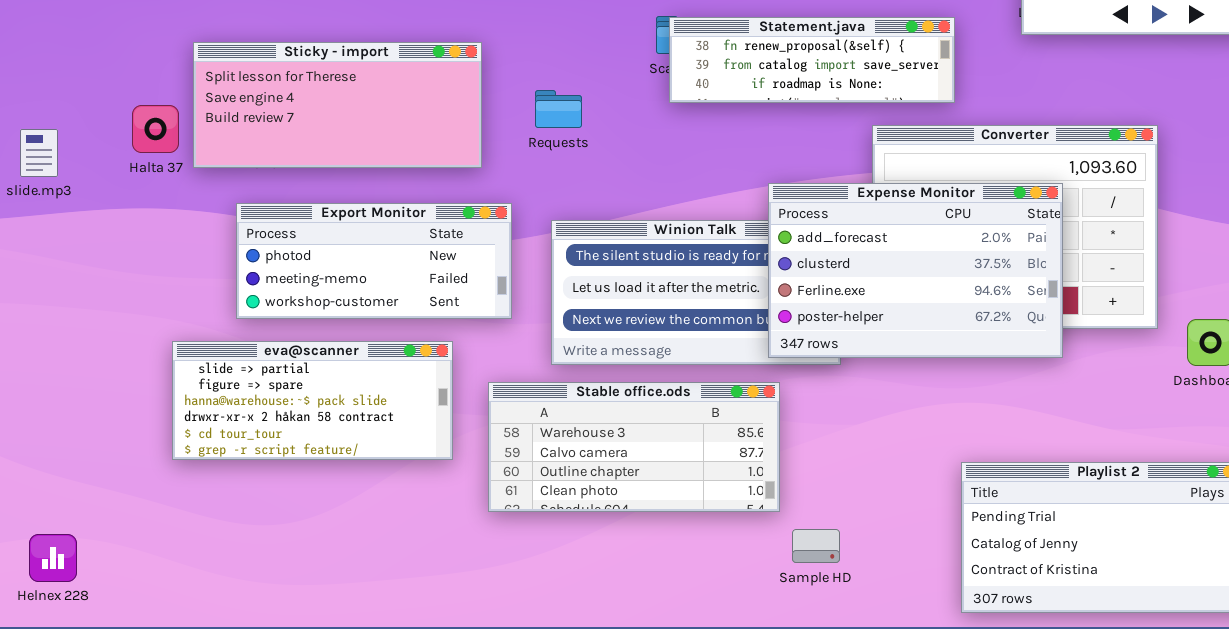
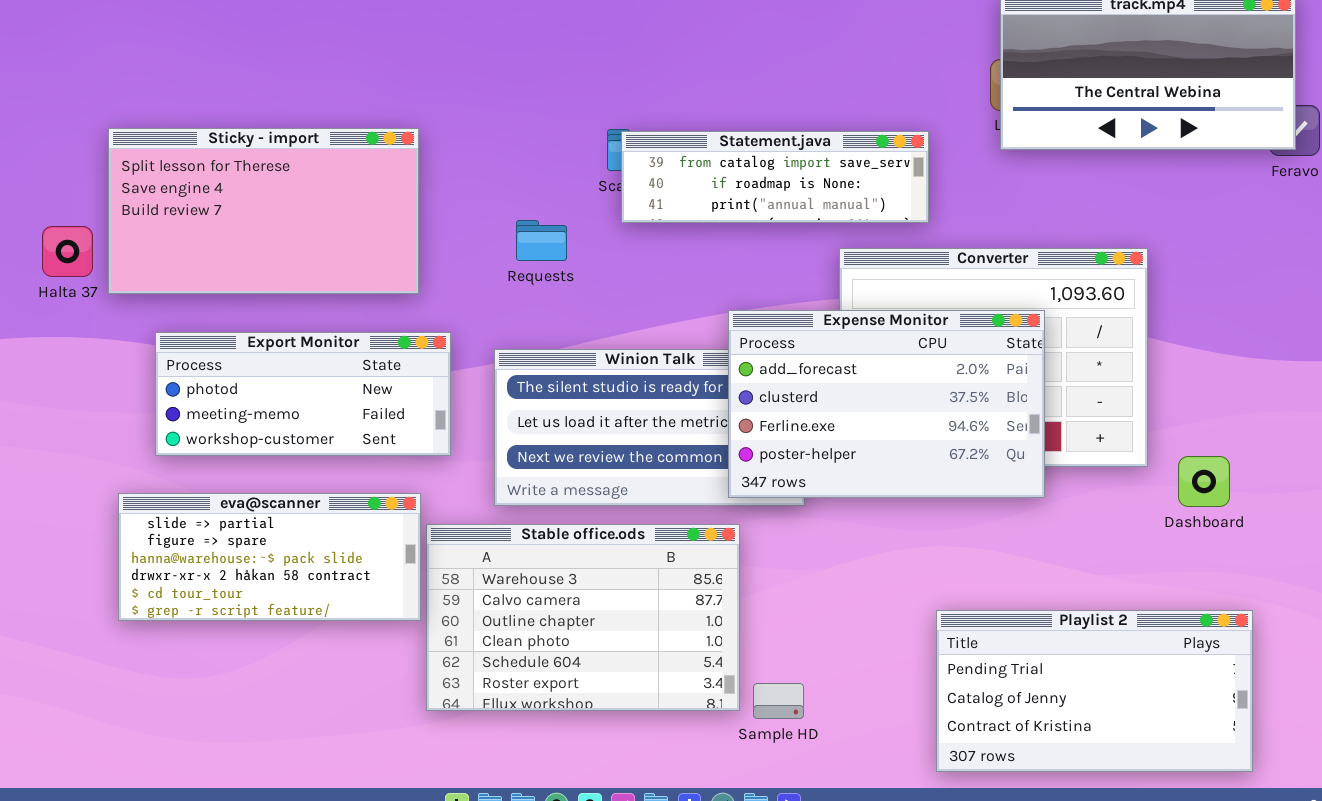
Statement.java: [669,17,955,103] -> [621,131,929,223], scrolled down 1 row
Sticky - import: [193,42,482,168] -> [108,128,419,294], resized
Requests: [535,90,582,128] -> [516,220,567,261], moved
eva@scanner: [172,341,453,460] -> [118,493,421,621], moved
Stable office.ods: [488,382,780,512] -> [426,524,740,711], resized

